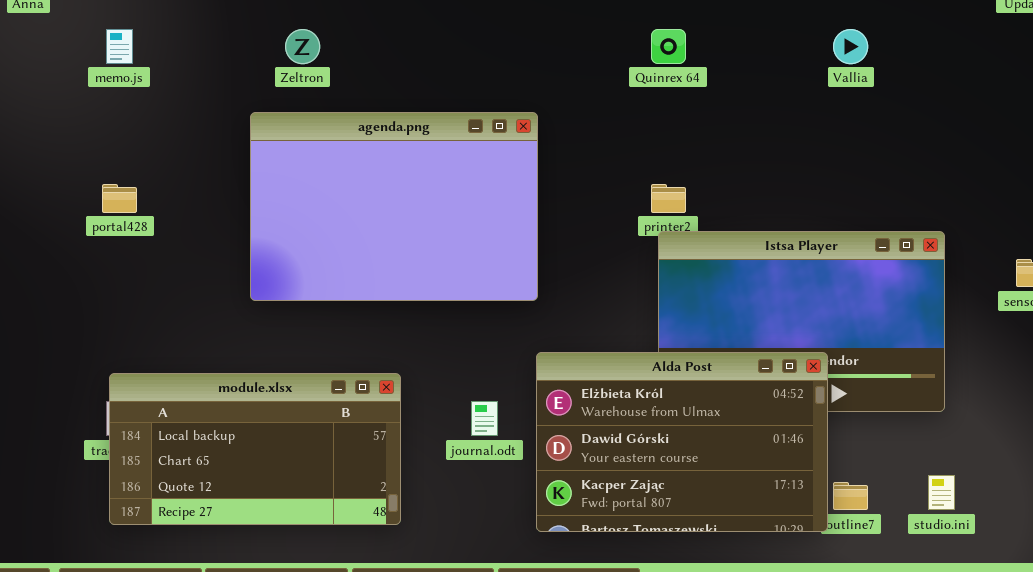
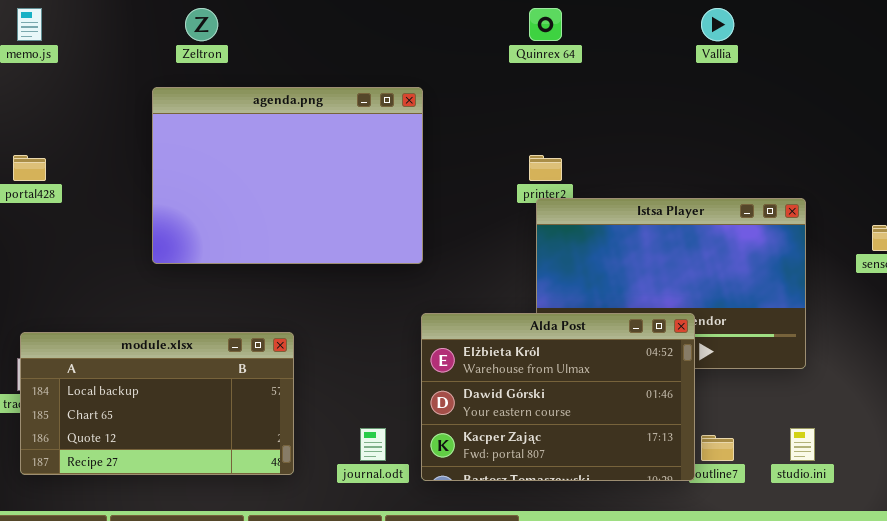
journal.odt: [471,401,498,436] -> [360,428,386,461], moved

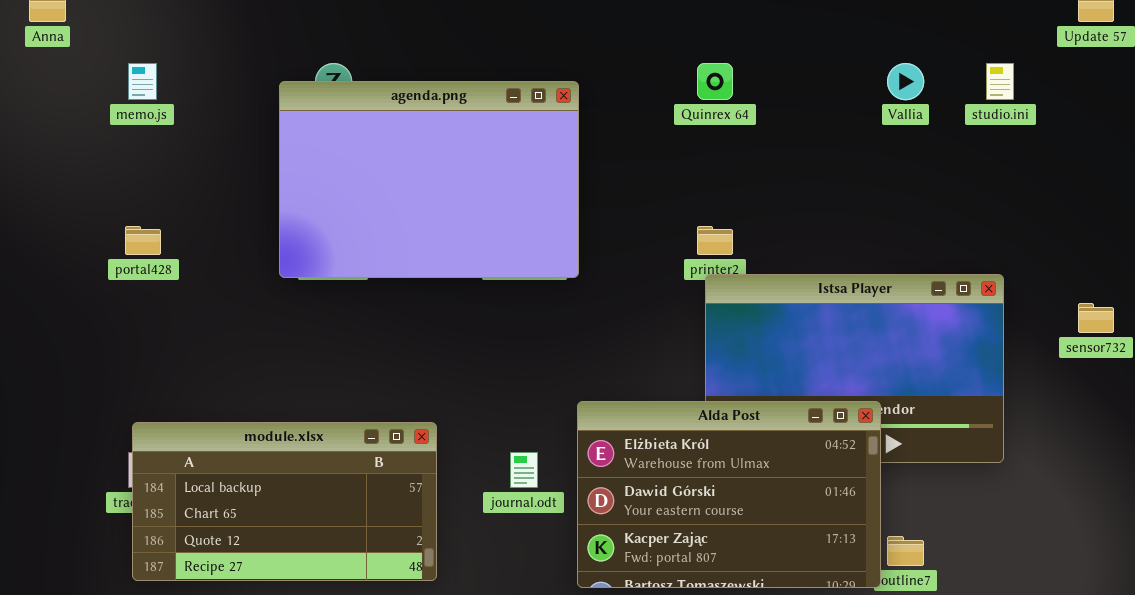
agenda.png: [152,87,423,264] -> [279,81,579,278], moved
journal.odt: [360,428,386,461] -> [510,452,538,488], moved
studio.ini: [790,428,815,461] -> [986,63,1014,100], moved

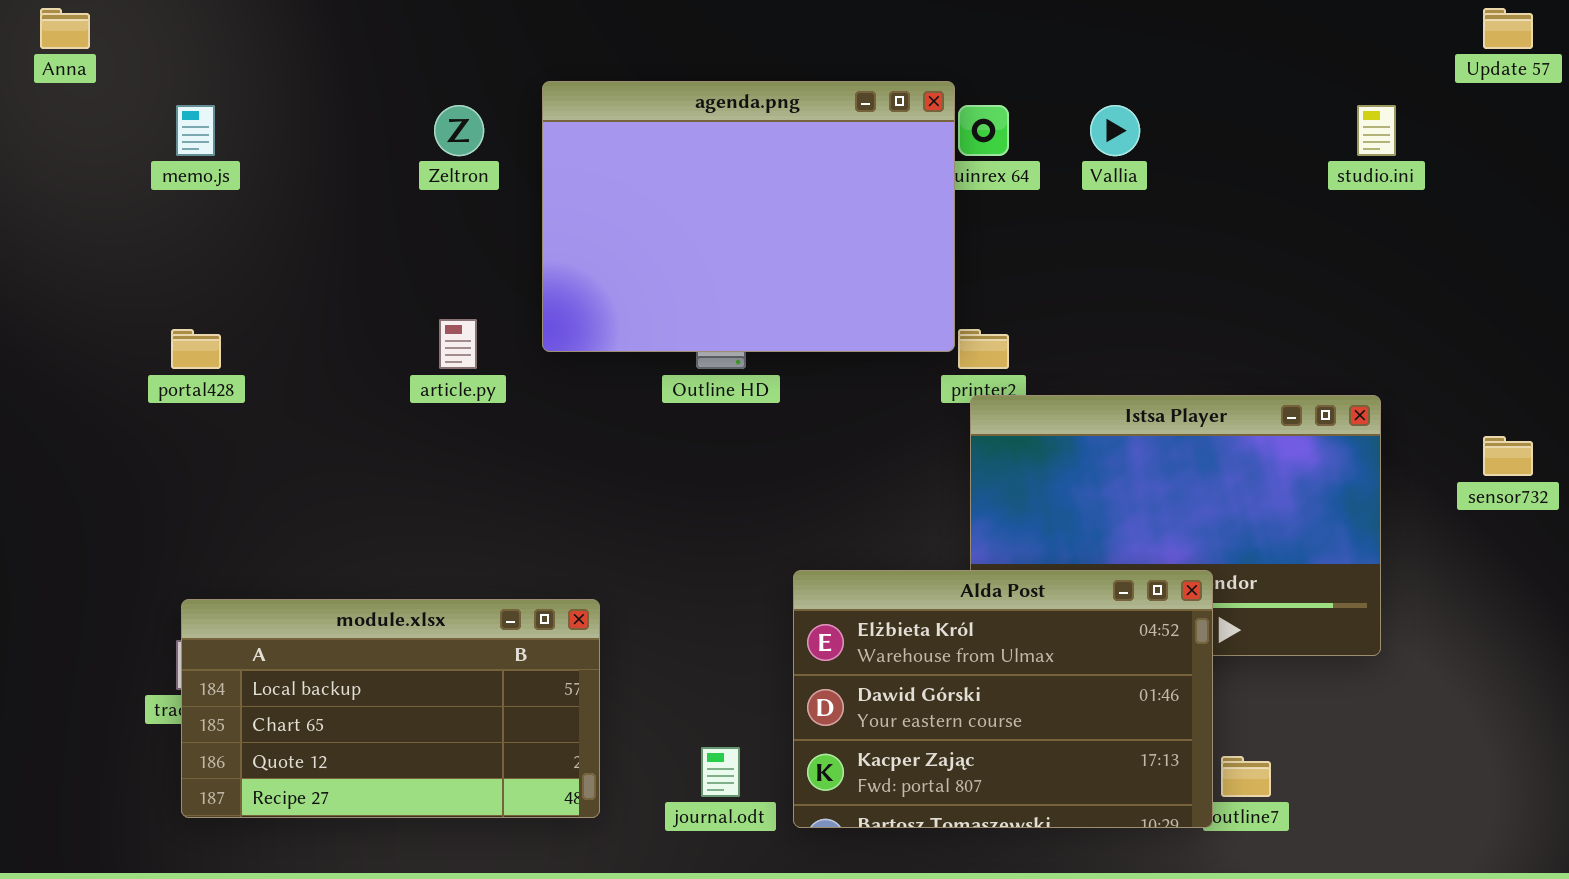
Vallia: [887,63,924,100] -> [1090,105,1140,156], moved
agenda.png: [279,81,579,278] -> [542,81,955,352], moved
journal.odt: [510,452,538,488] -> [701,747,740,797], moved

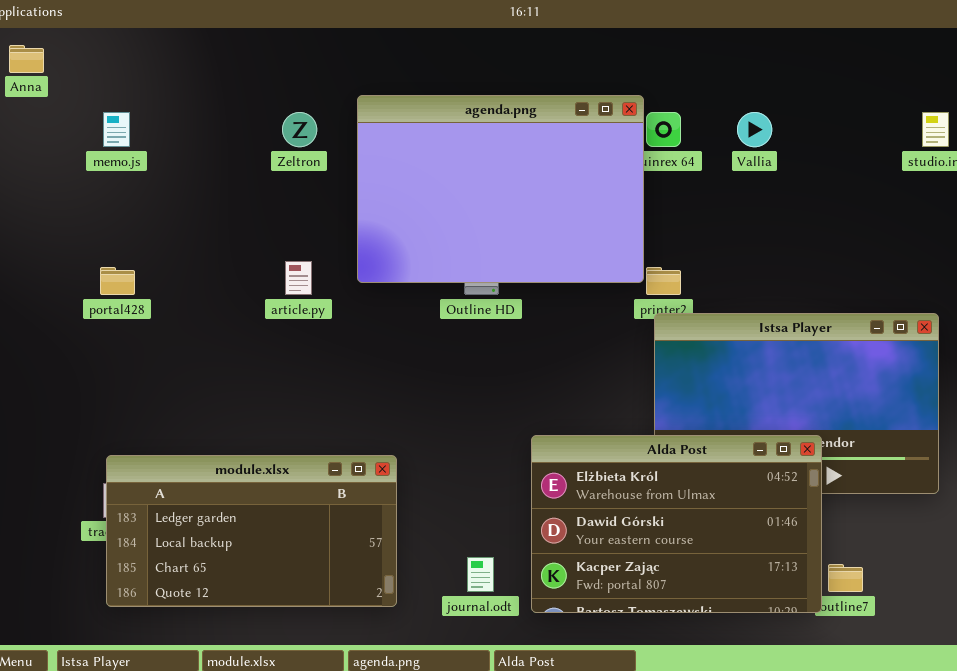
module.xlsx: [181,599,600,818] -> [106,455,397,607], scrolled up 1 row

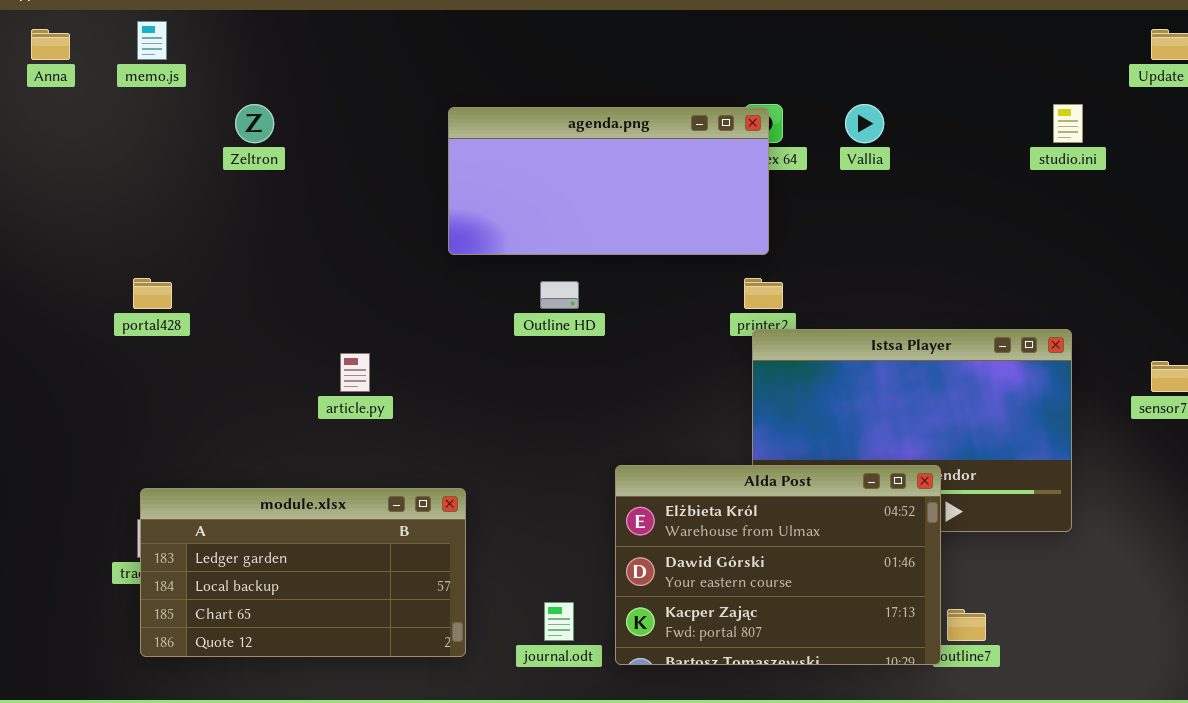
agenda.png: [357,95,644,283] -> [448,107,769,255], moved, resized
memo.js: [103,112,130,147] -> [137,21,167,60], moved
Zeltron: [282,112,317,147] -> [235,104,274,143], moved
article.py: [285,261,312,295] -> [340,353,370,392], moved

